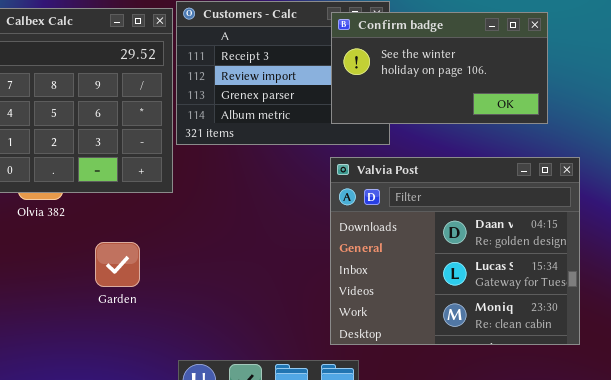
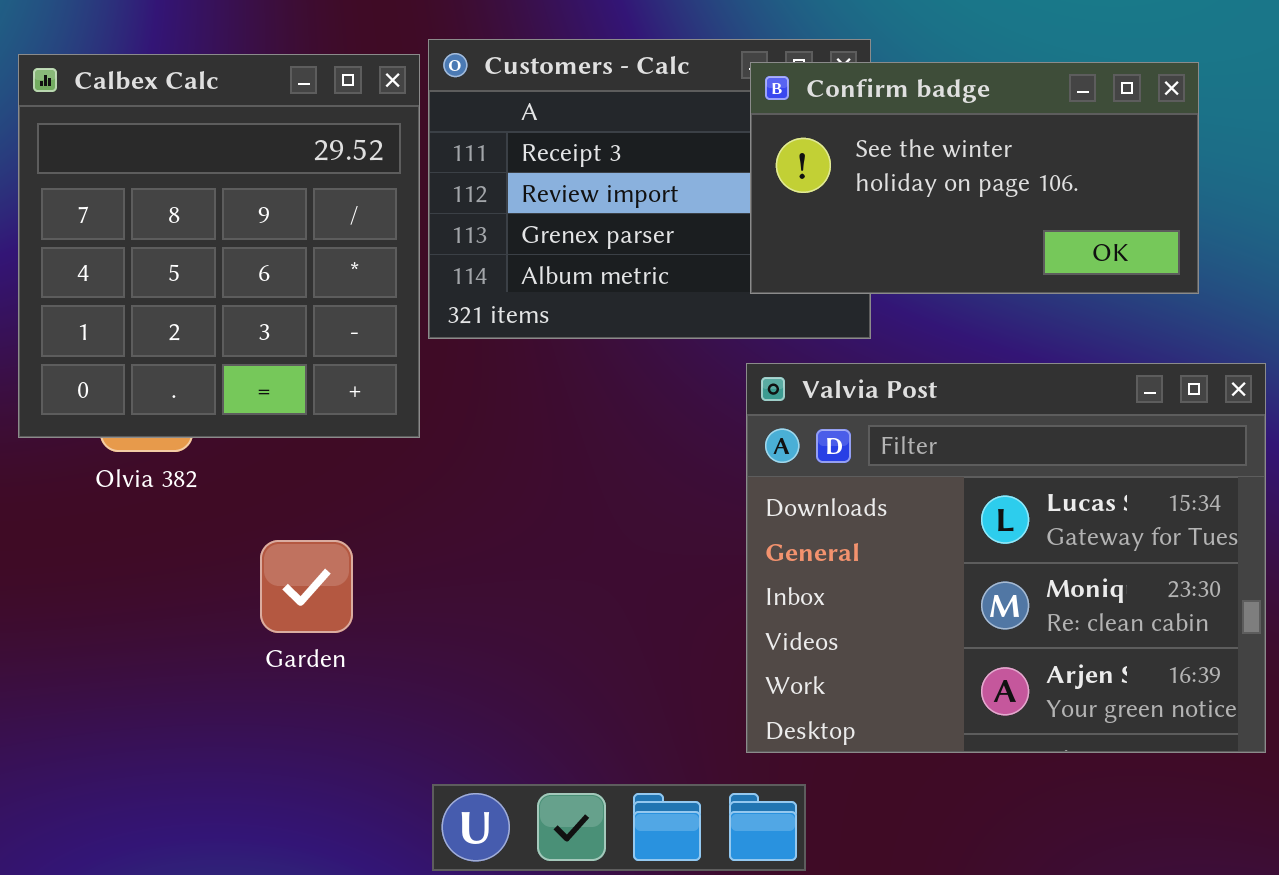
Valvia Post: [330,157,580,345] -> [746,363,1266,753], scrolled down 1 row

